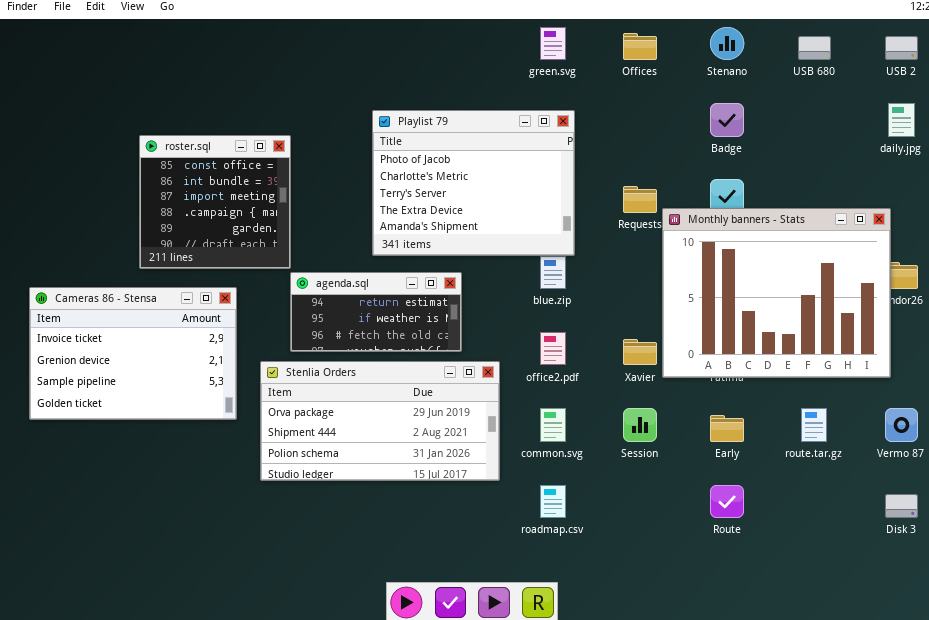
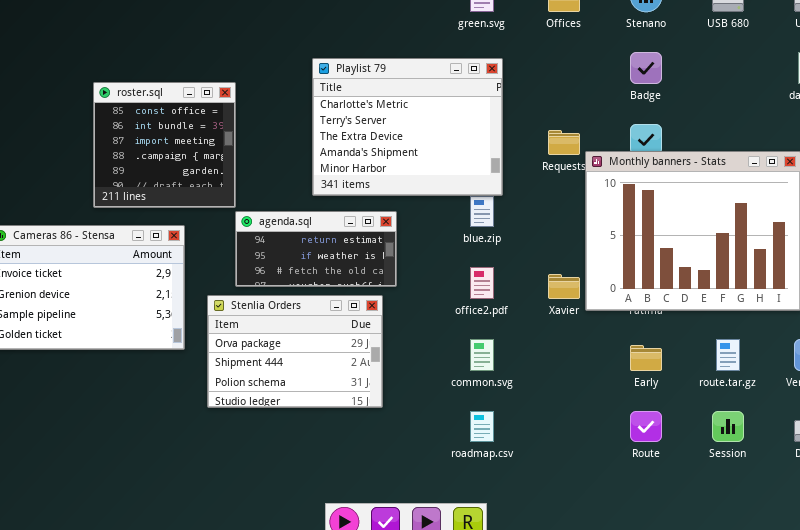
Playlist 79: [372,110,575,256] -> [312,58,503,196], scrolled down 1 row
Stenlia Orders: [260,361,500,481] -> [207,295,383,408], resized
Session: [623,408,657,442] -> [712,411,744,442], moved

